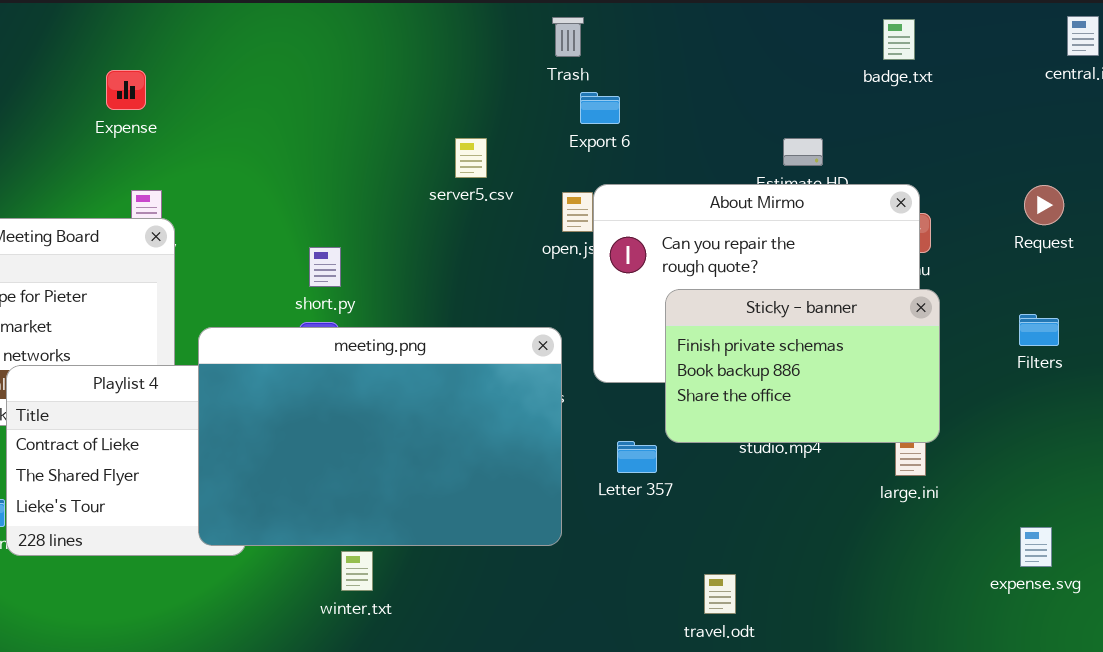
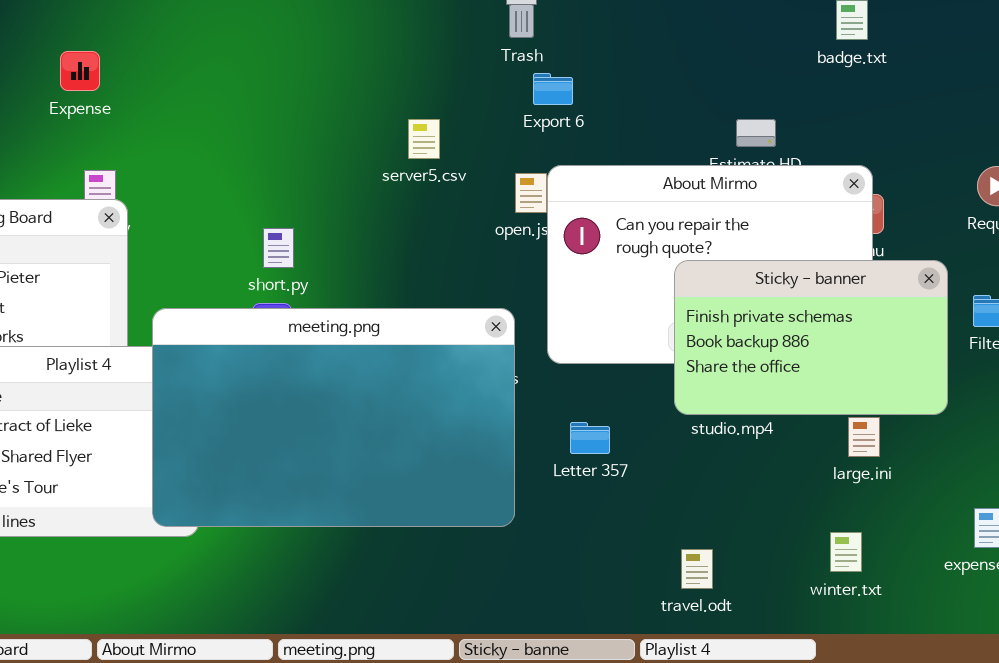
Sticky - banner: [665,289,940,443] -> [674,260,948,415], moved
winter.txt: [341,551,373,591] -> [830,532,862,572], moved
travel.odt: [704,574,736,614] -> [681,549,713,589], moved

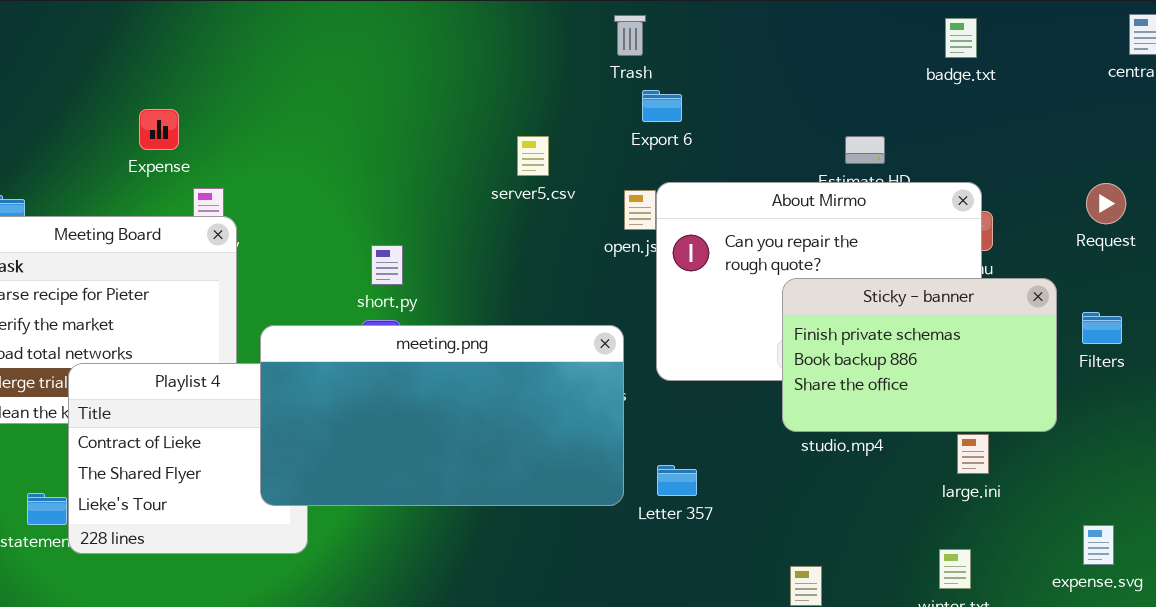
Expense: [60,51,100,91] -> [139,109,179,150], moved
meeting.png: [152,308,515,527] -> [260,325,624,506], resized
Letter 357: [570,422,610,454] -> [657,465,697,496], moved

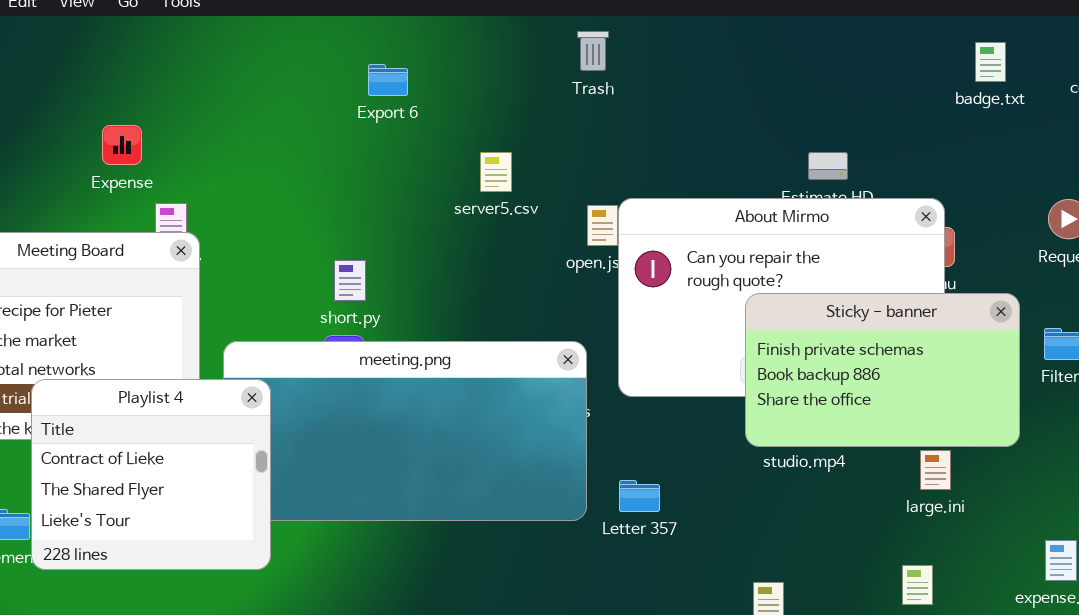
badge.txt: [945,18,977,58] -> [975,42,1006,82], moved
Export 6: [642,90,682,122] -> [368,64,408,96], moved
Playlist 4: [68,363,308,554] -> [31,379,271,570], raised

